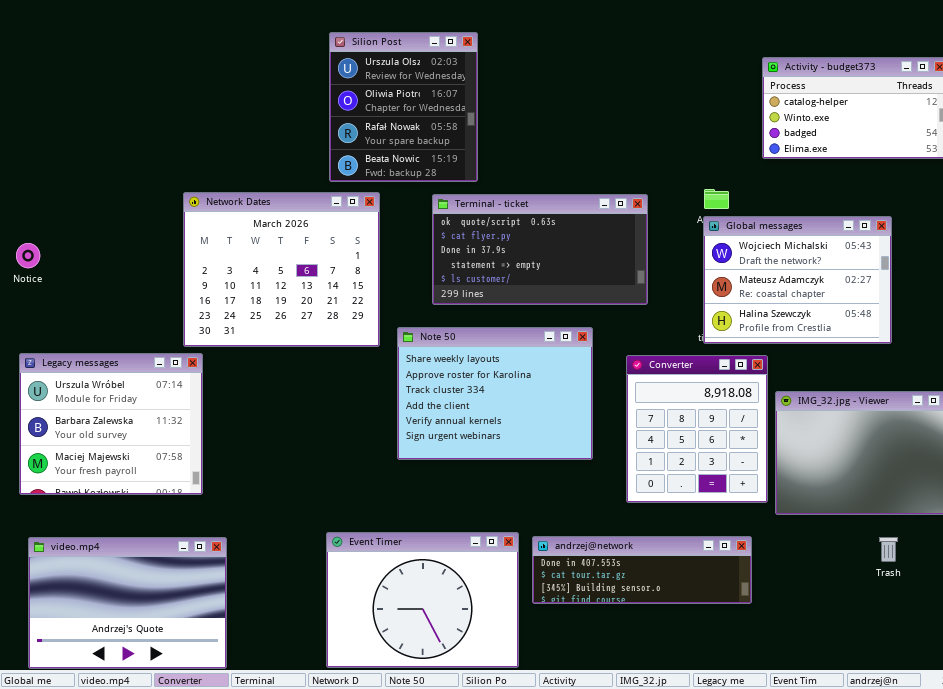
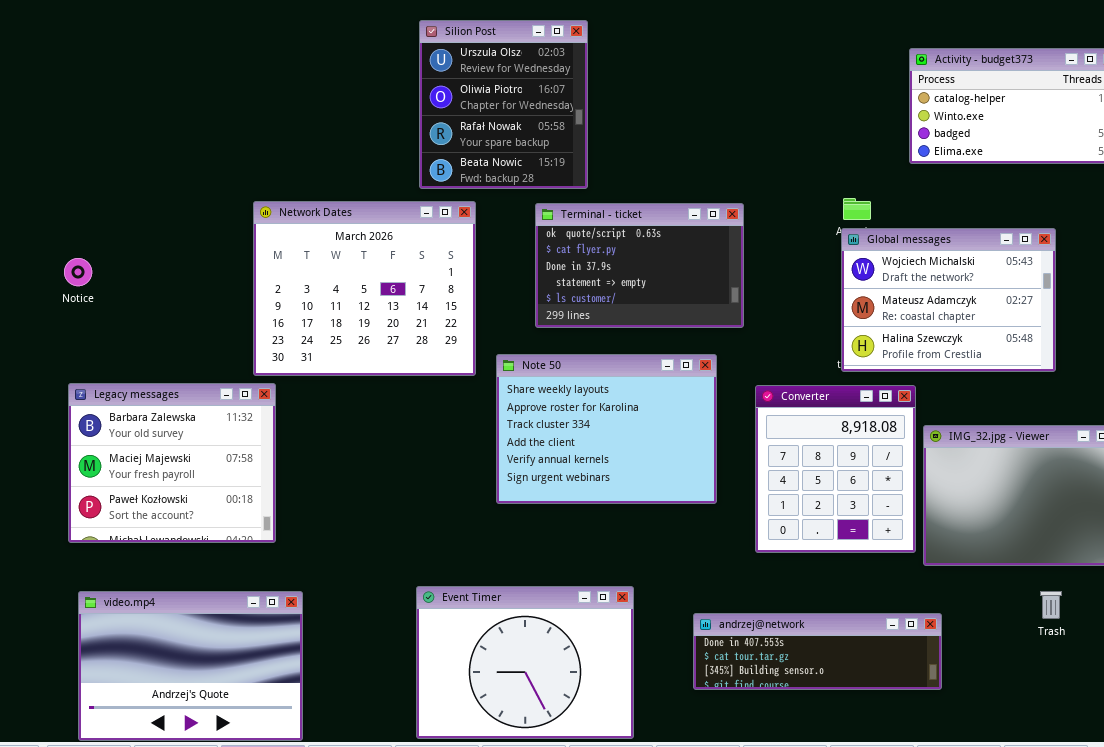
Terminal - ticket: [432,194,648,305] -> [535,203,744,328], resized
Legacy messages: [19,353,203,495] -> [68,383,276,543], scrolled down 1 row
andrzej@network: [532,536,752,604] -> [693,613,942,690], moved

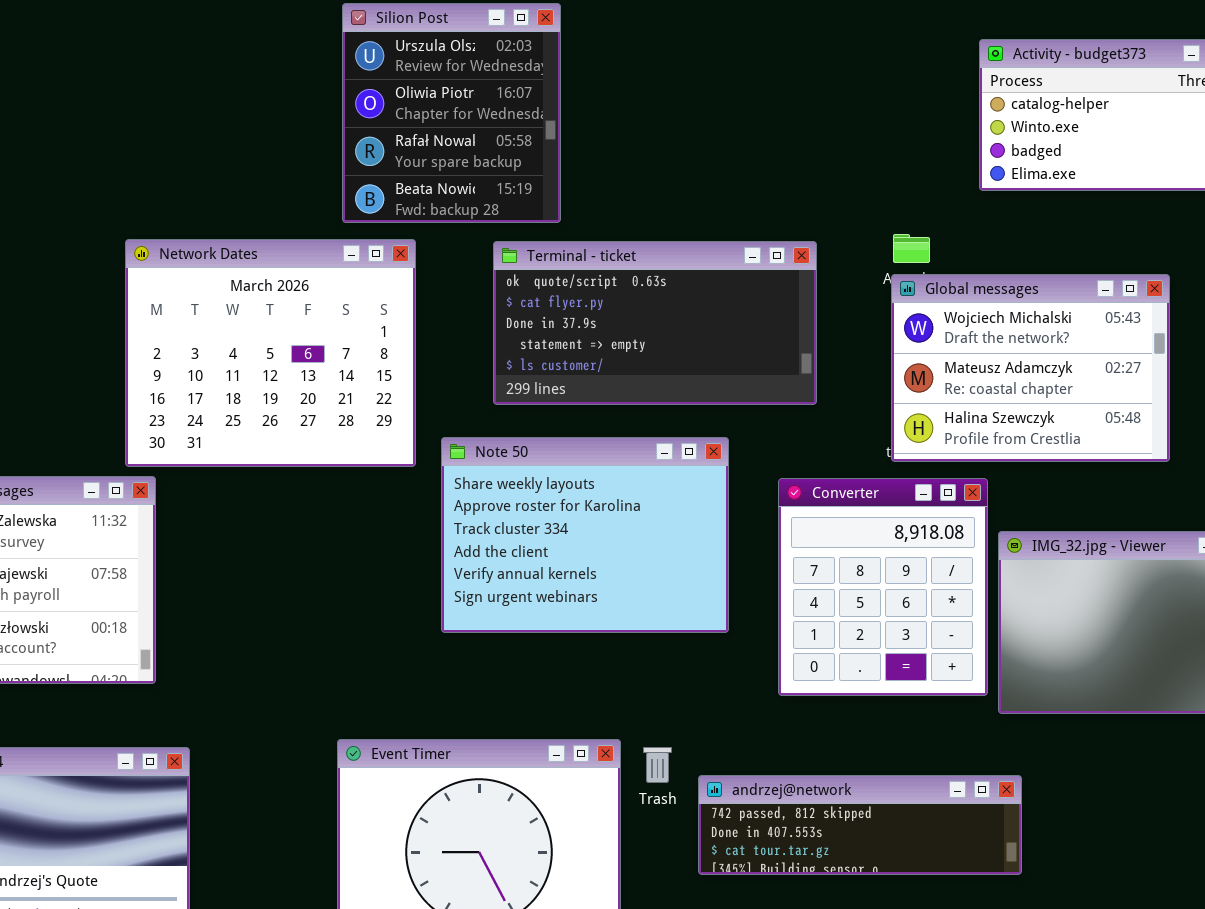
Terminal - ticket: [535,203,744,328] -> [493,241,817,405], resized
Trash: [1040,591,1062,619] -> [643,747,672,783], moved
andrzej@network: [693,613,942,690] -> [698,775,1022,875], scrolled up 1 row

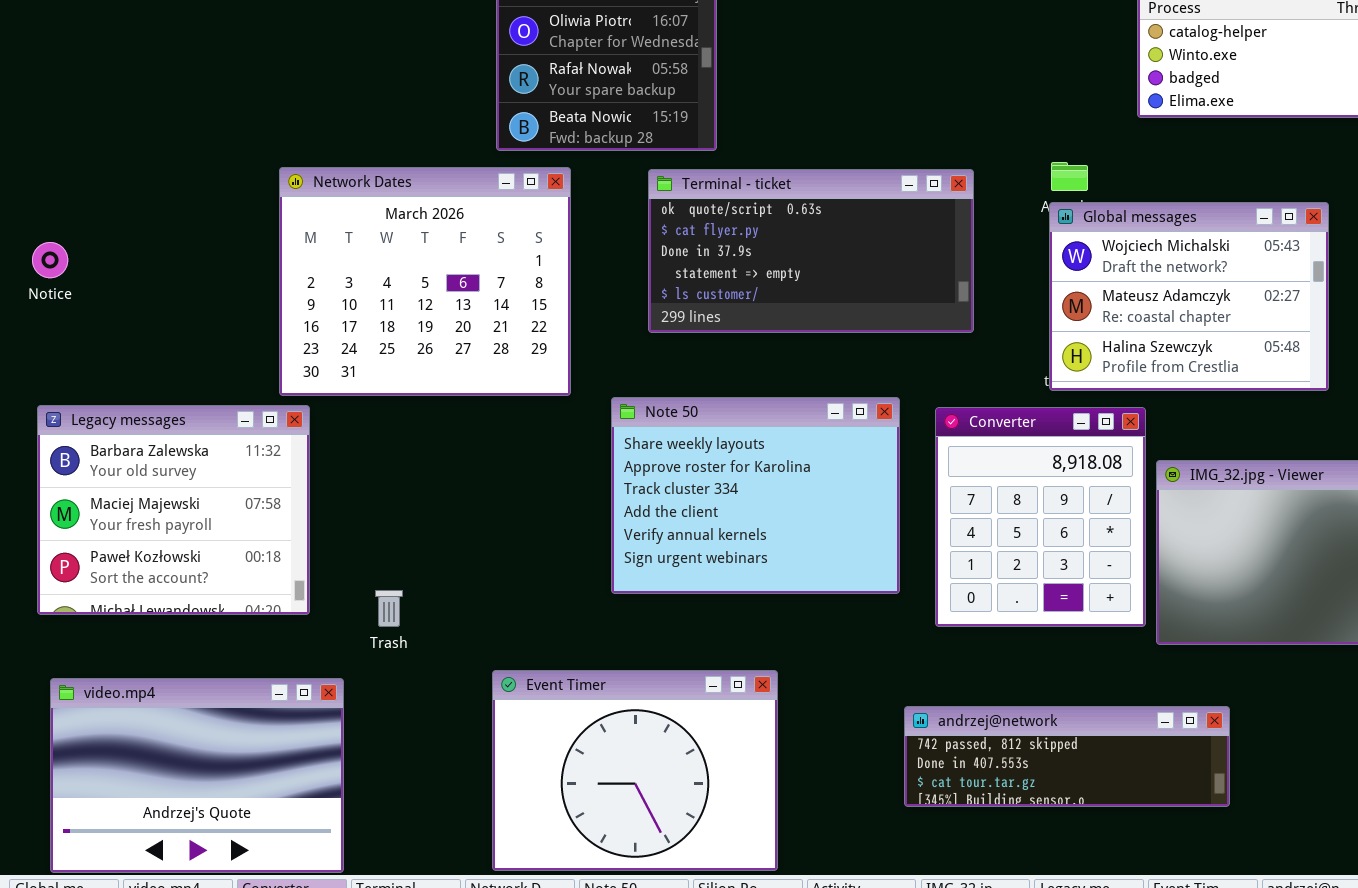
Note 50: [441,437,729,633] -> [611,397,900,594], moved
Trash: [643,747,672,783] -> [375,590,403,627], moved
andrzej@network: [698,775,1022,875] -> [904,706,1230,807], moved

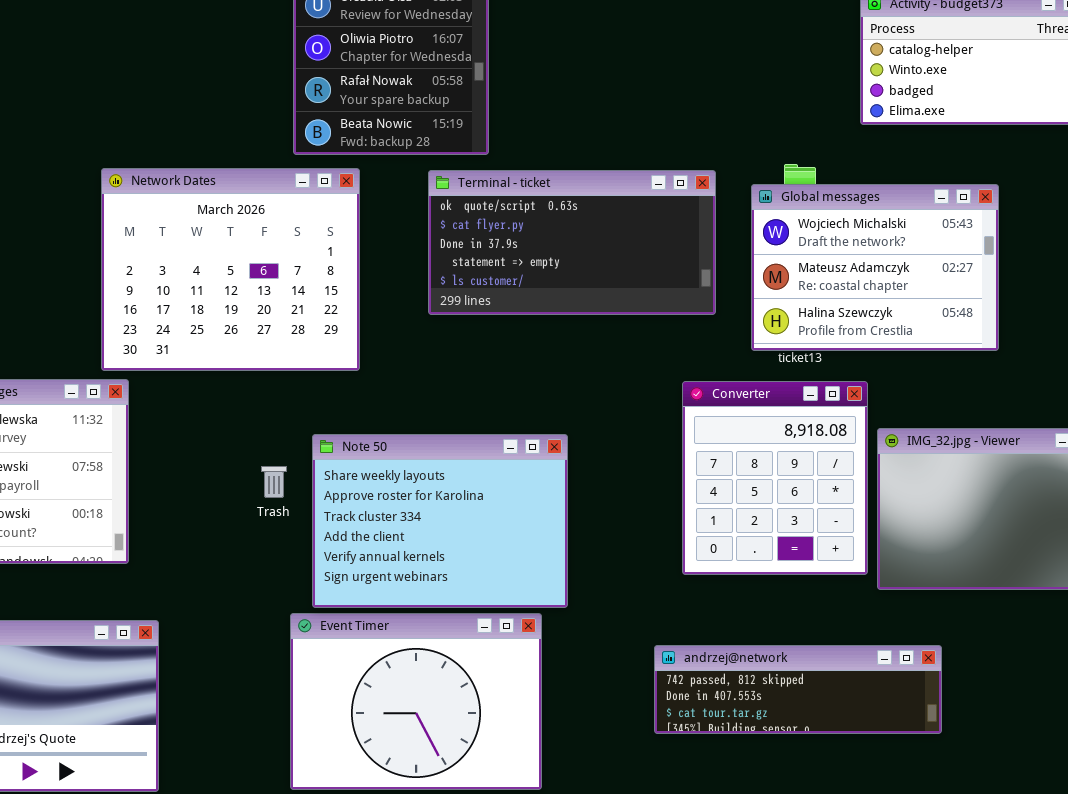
Global messages: [1049,202,1329,391] -> [751,184,999,351], moved
Note 50: [611,397,900,594] -> [312,434,568,608], moved
Trash: [375,590,403,627] -> [261,466,287,498], moved

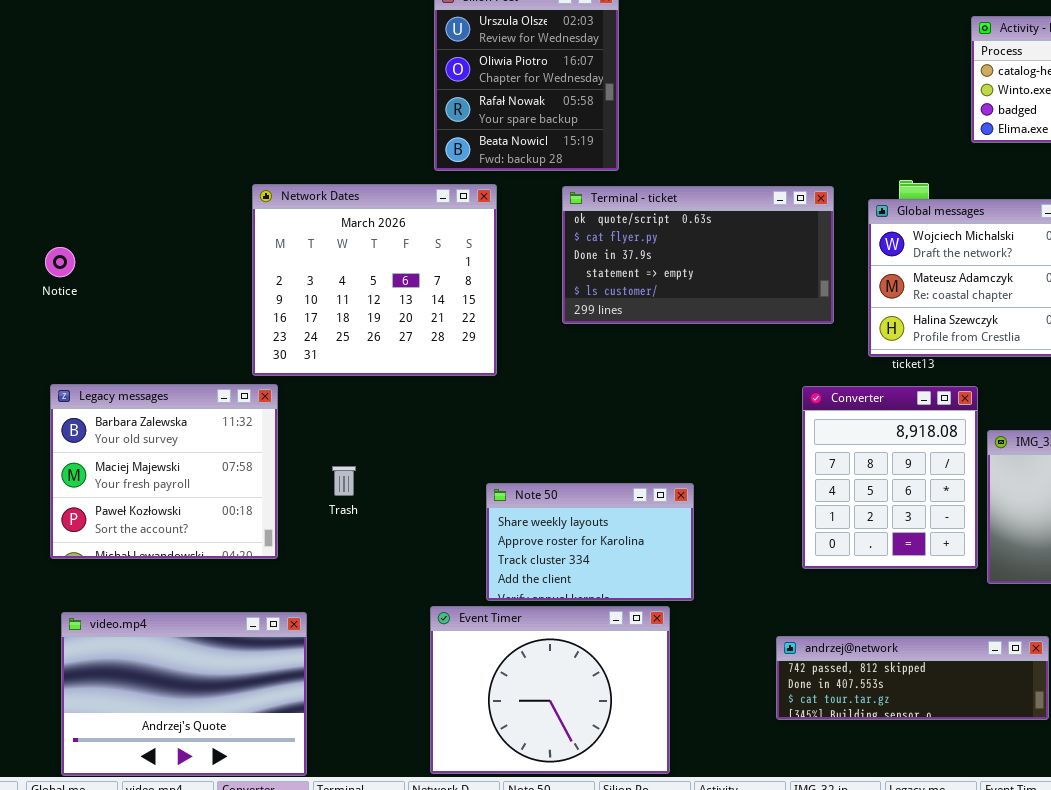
Note 50: [312,434,568,608] -> [486,483,694,601], resized
Trash: [261,466,287,498] -> [332,466,356,496], moved

